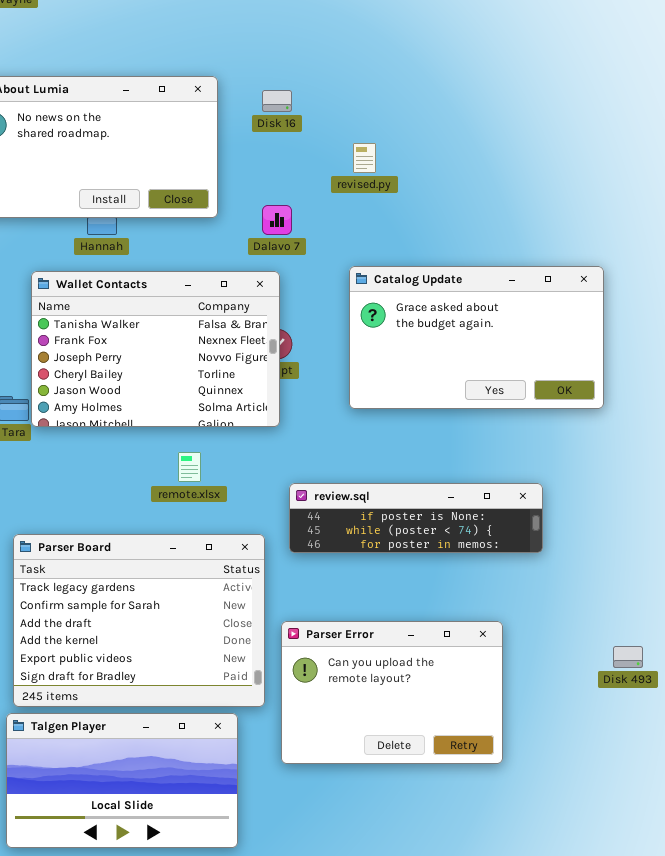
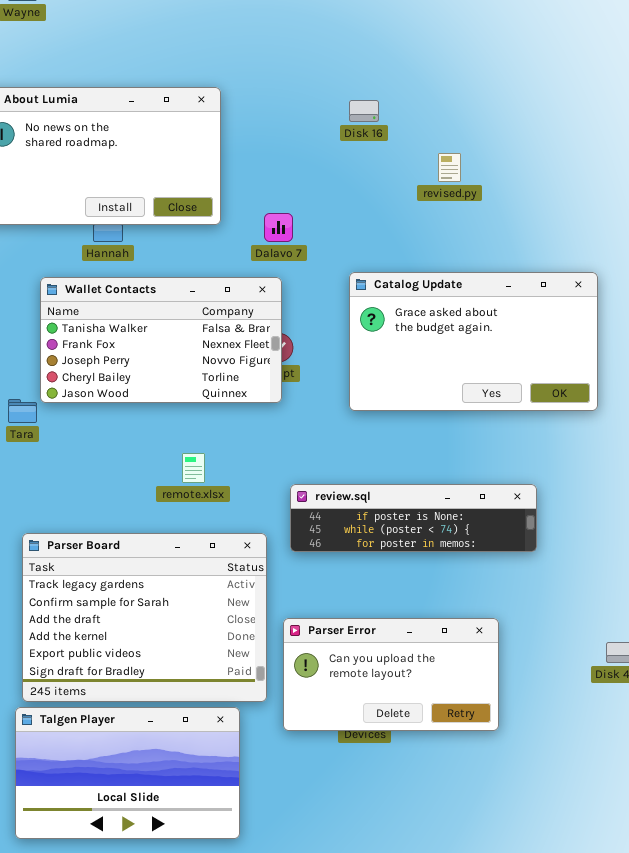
Disk 16: [262,90,292,112] -> [349,100,379,122], moved
revised.py: [353,143,376,173] -> [438,153,461,182], moved
Wallet Contacts: [31,271,280,427] -> [40,277,282,403], resized
Parser Error: [281,621,503,764] -> [283,618,499,731], resized

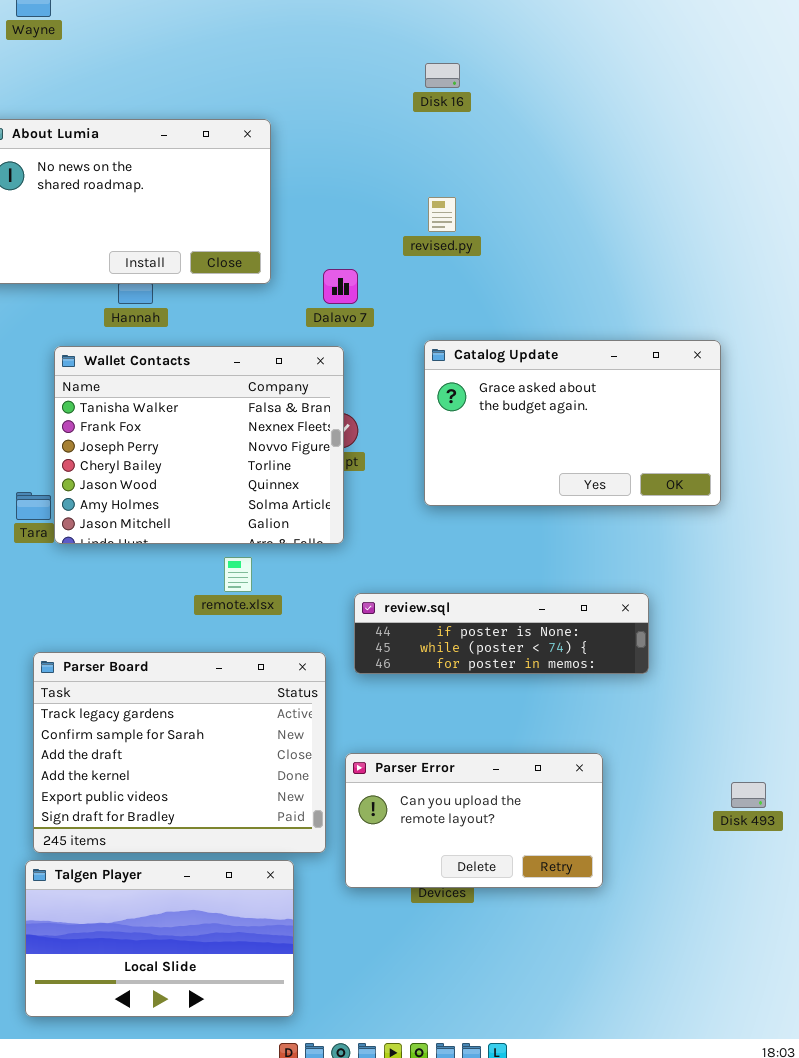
Disk 16: [349,100,379,122] -> [425,63,460,88], moved
revised.py: [438,153,461,182] -> [428,197,456,232], moved
Wallet Contacts: [40,277,282,403] -> [54,346,344,544], resized

